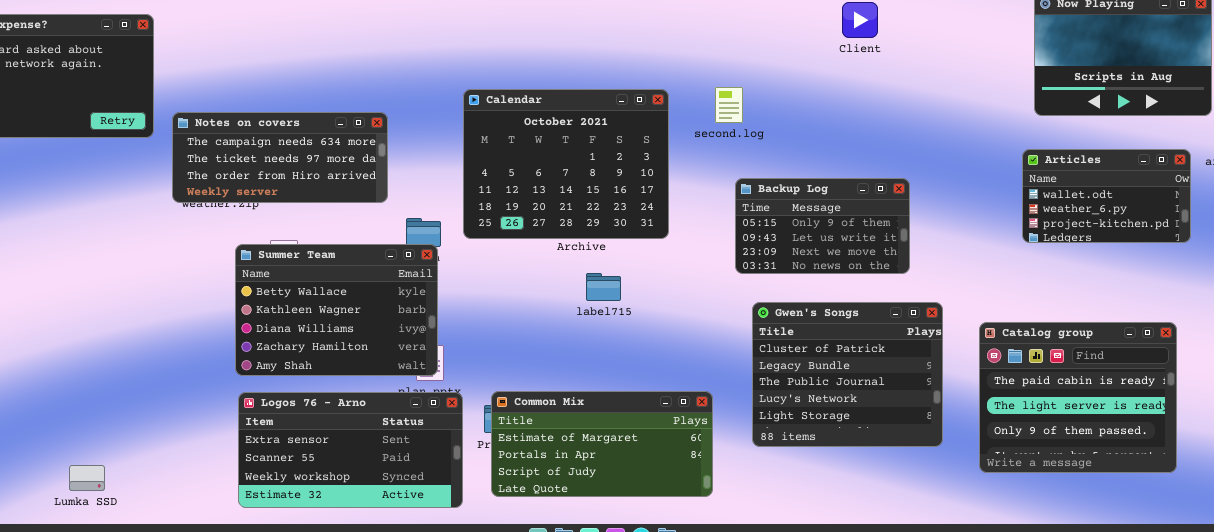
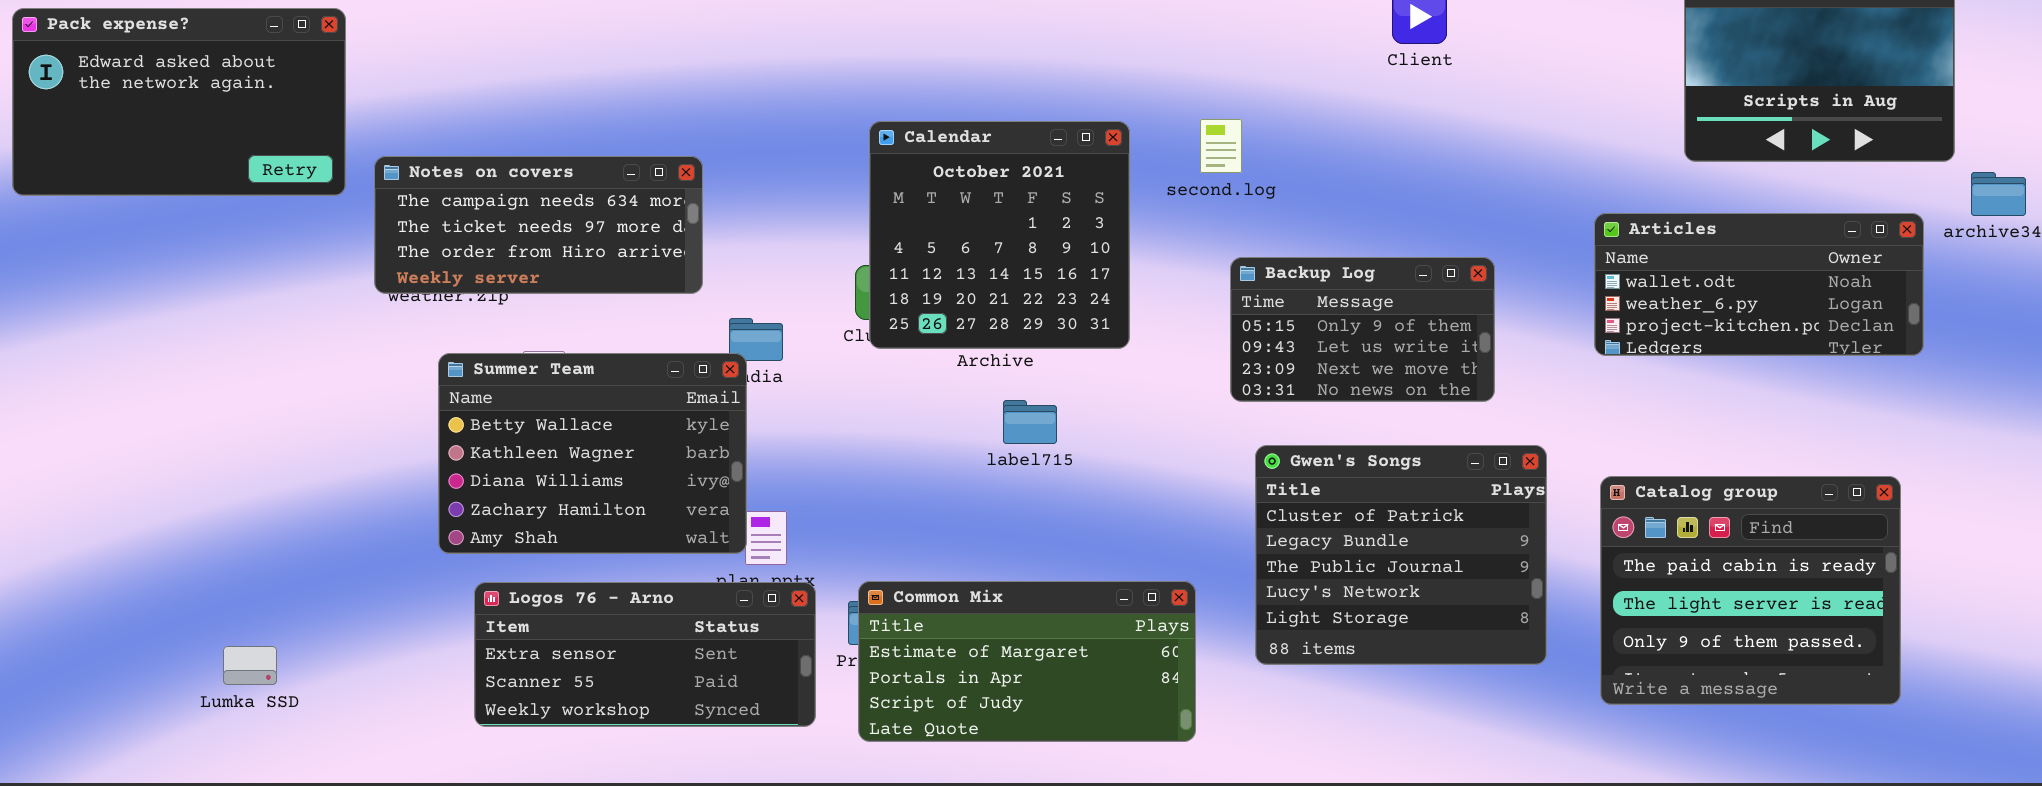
Calendar: [463,89,669,239] -> [869,121,1130,349], resized
Articles: [1022,149,1191,243] -> [1594,213,1924,356], resized
Summer Team: [235,244,438,376] -> [438,353,747,554], moved
Logos 76 - Arno: [238,392,463,508] -> [474,582,816,727], resized
Lumka SSD: [69,465,105,491] -> [223,646,277,685], moved

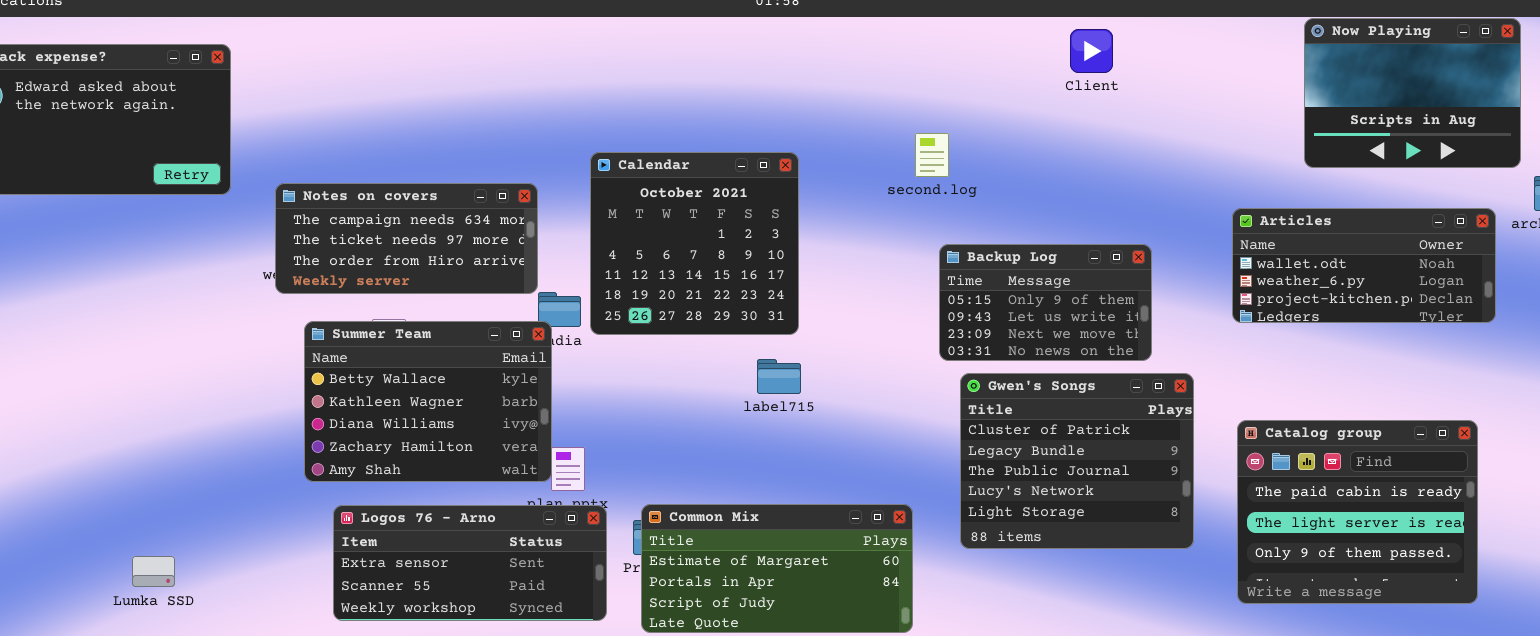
Calendar: [869,121,1130,349] -> [590,152,799,335], moved
Notes on covers: [374,156,703,294] -> [275,183,538,294], moved
Gwen's Songs: [1255,445,1547,665] -> [960,373,1194,549], moved

